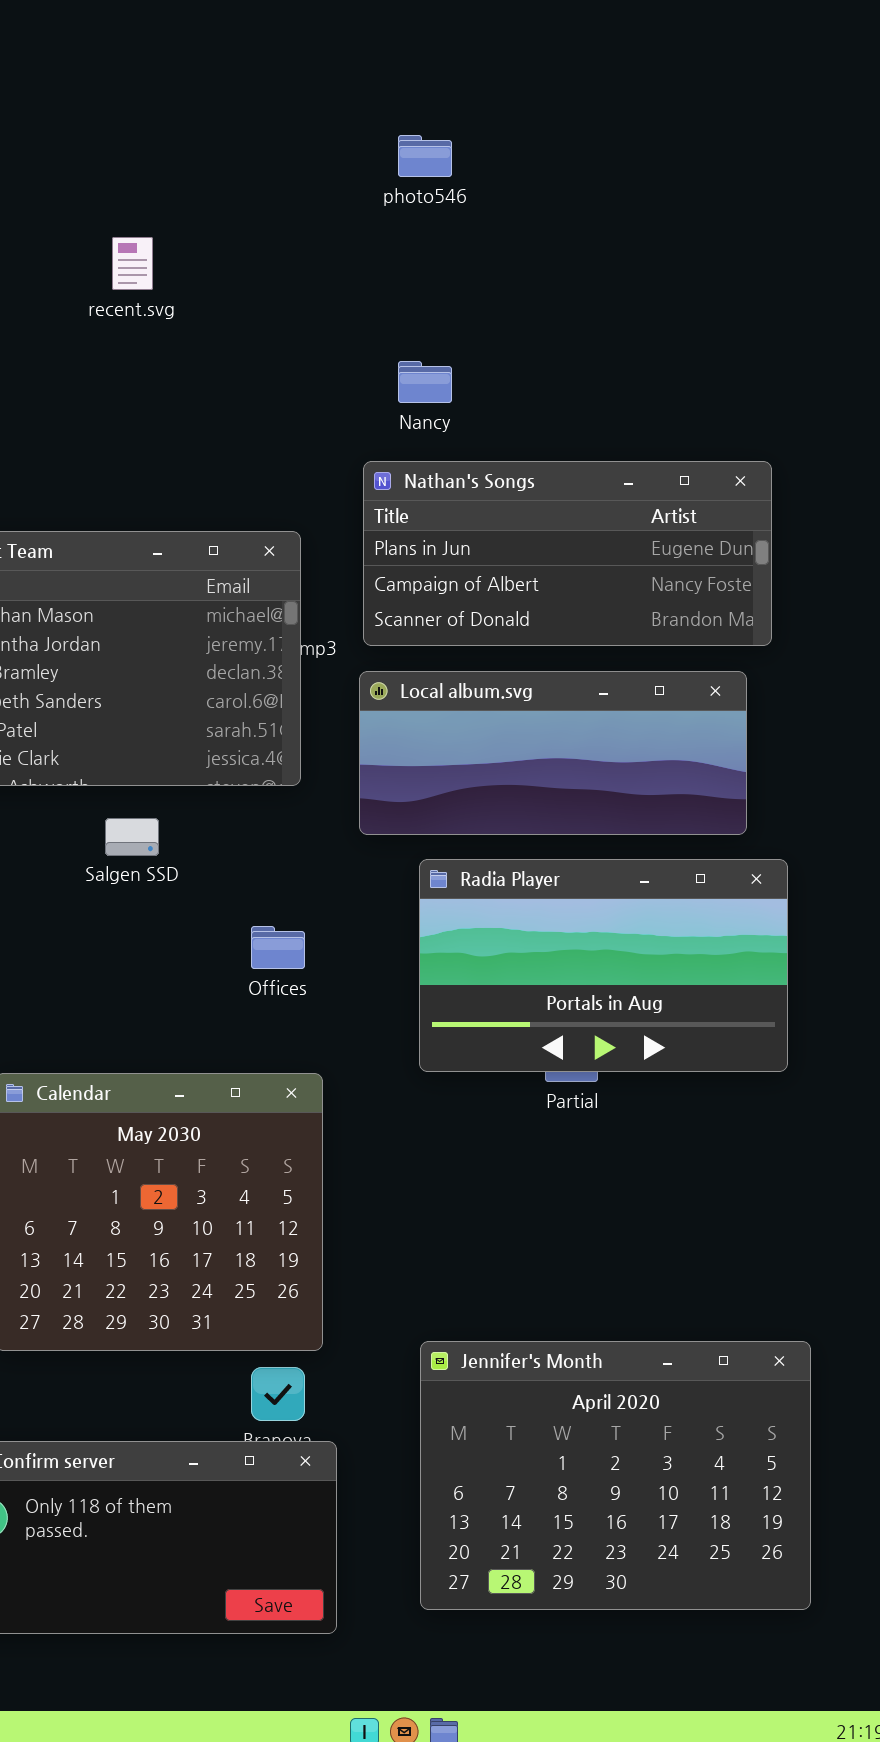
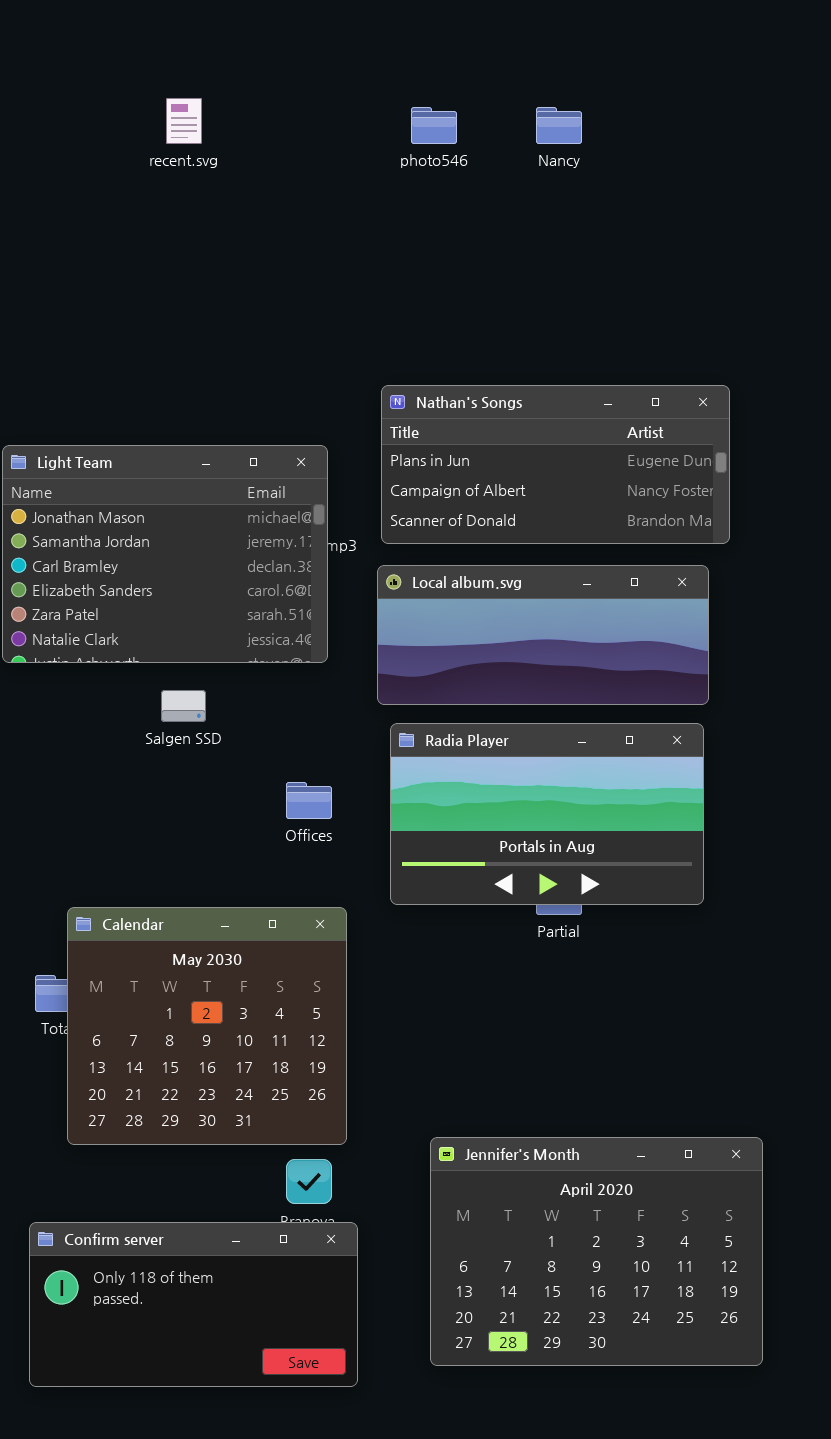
recent.svg: [112,237,153,290] -> [166,98,202,144], moved
Nancy: [398,361,452,403] -> [536,107,582,144], moved
Radia Player: [419,859,788,1072] -> [390,723,704,905], moved

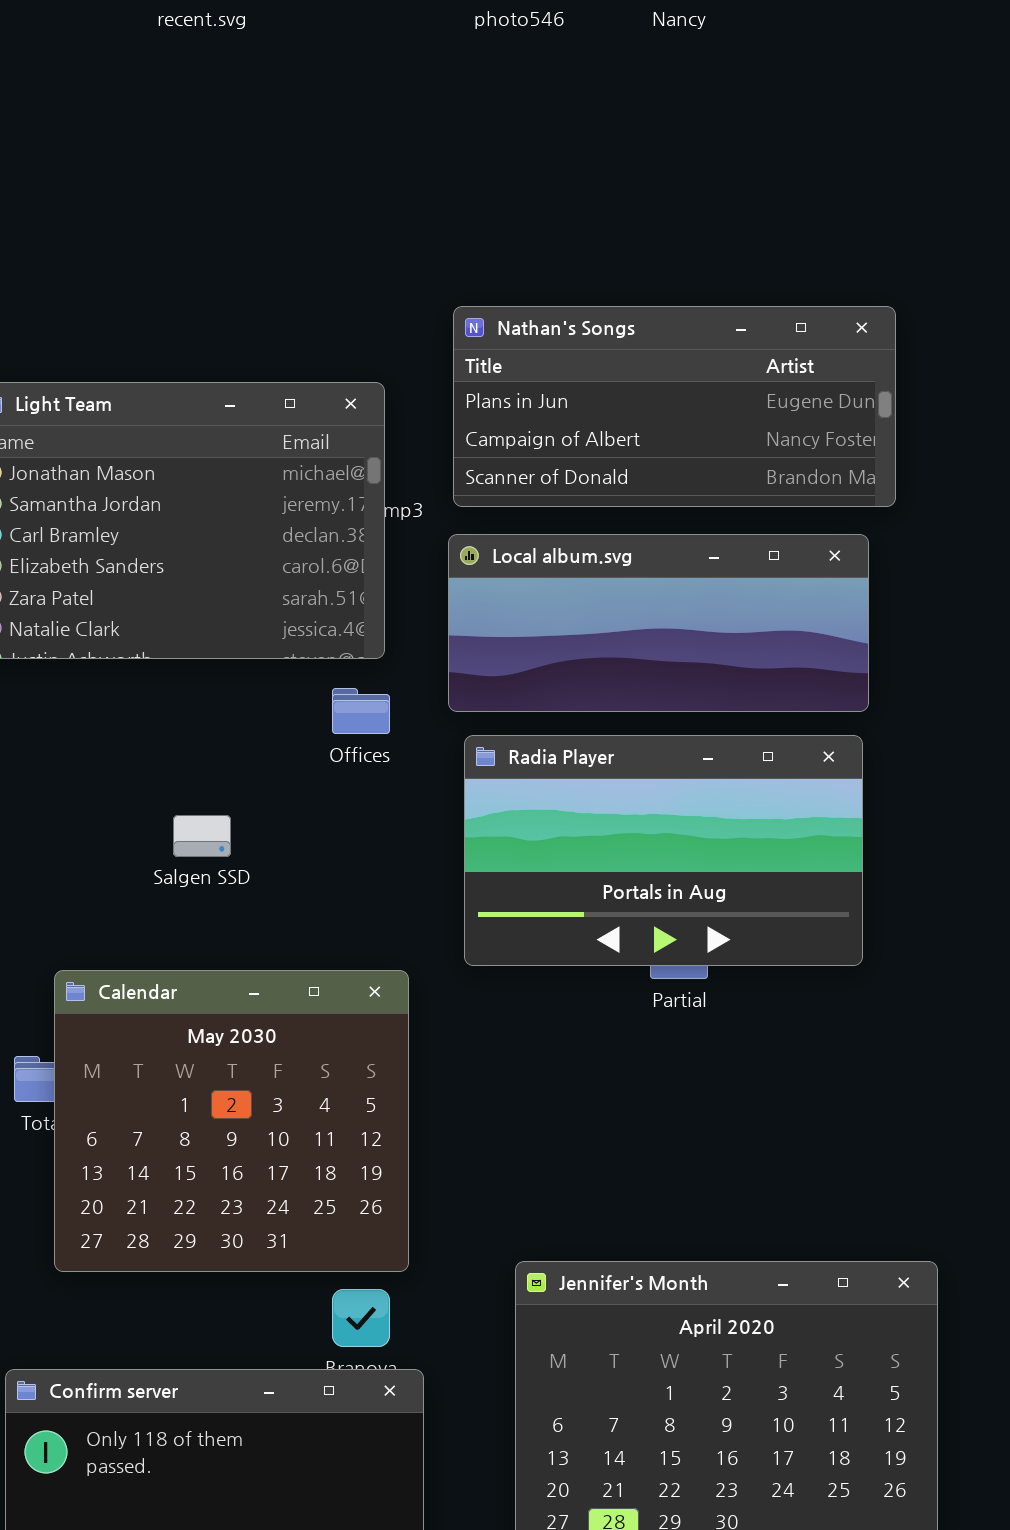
Salgen SSD: [161,690,206,722] -> [173,815,231,857], moved
Offices: [286,782,332,819] -> [332,688,390,734], moved

